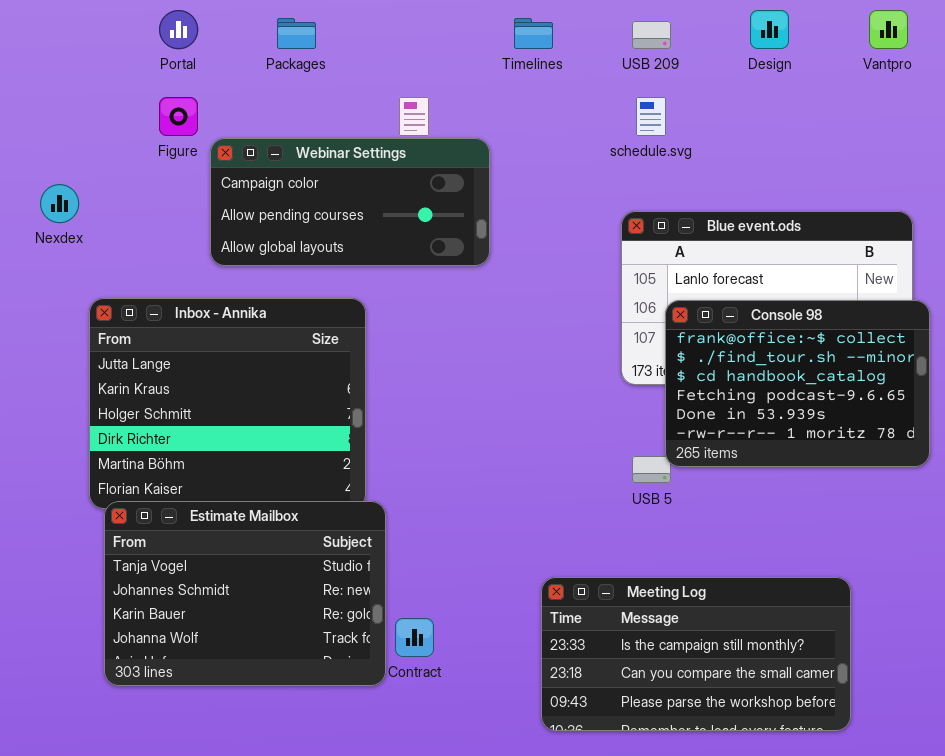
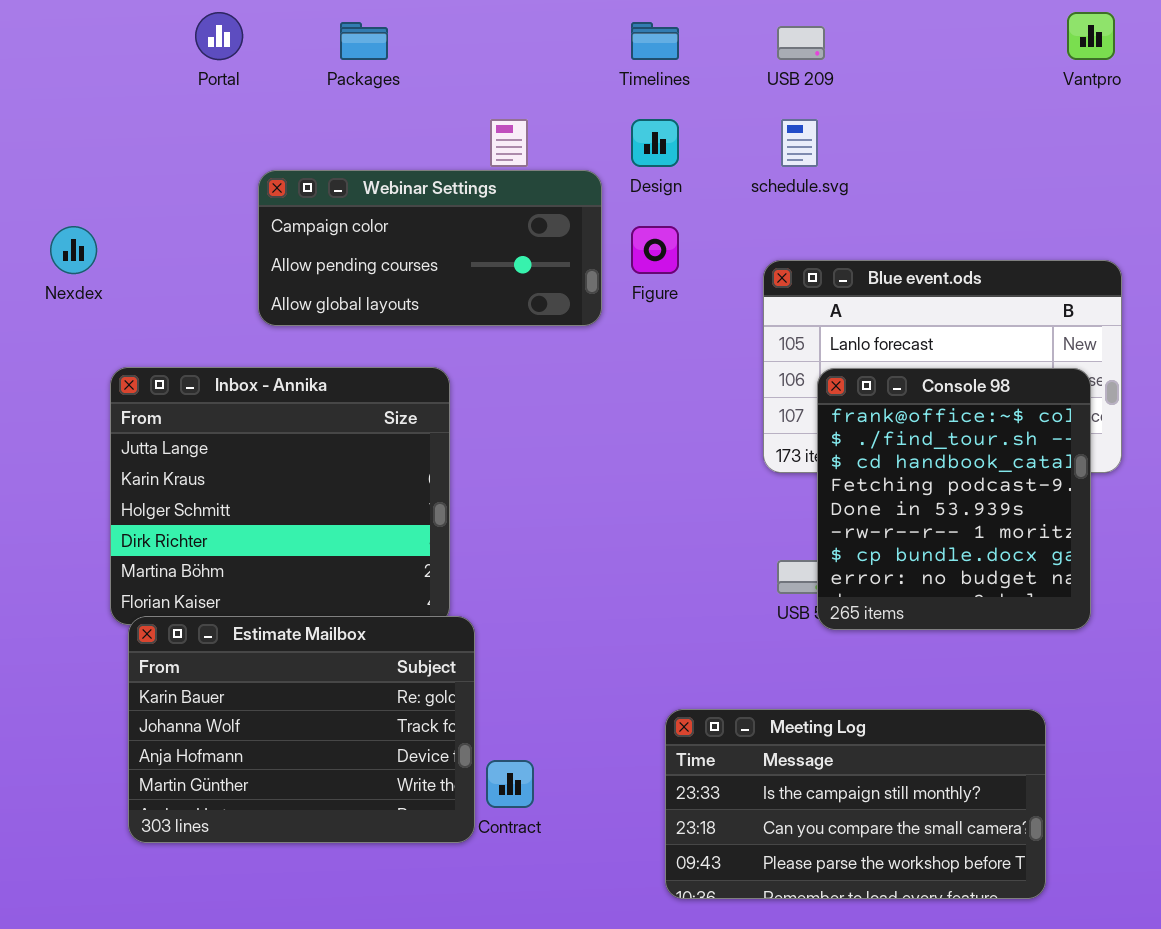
Design: [750,10,789,49] -> [631,119,679,167], moved
Figure: [159,97,198,136] -> [631,226,679,274], moved
Console 98: [665,300,930,467] -> [817,368,1091,630], resized
Estimate Mailbox: [104,501,386,686] -> [128,616,475,843], scrolled down 2 rows

